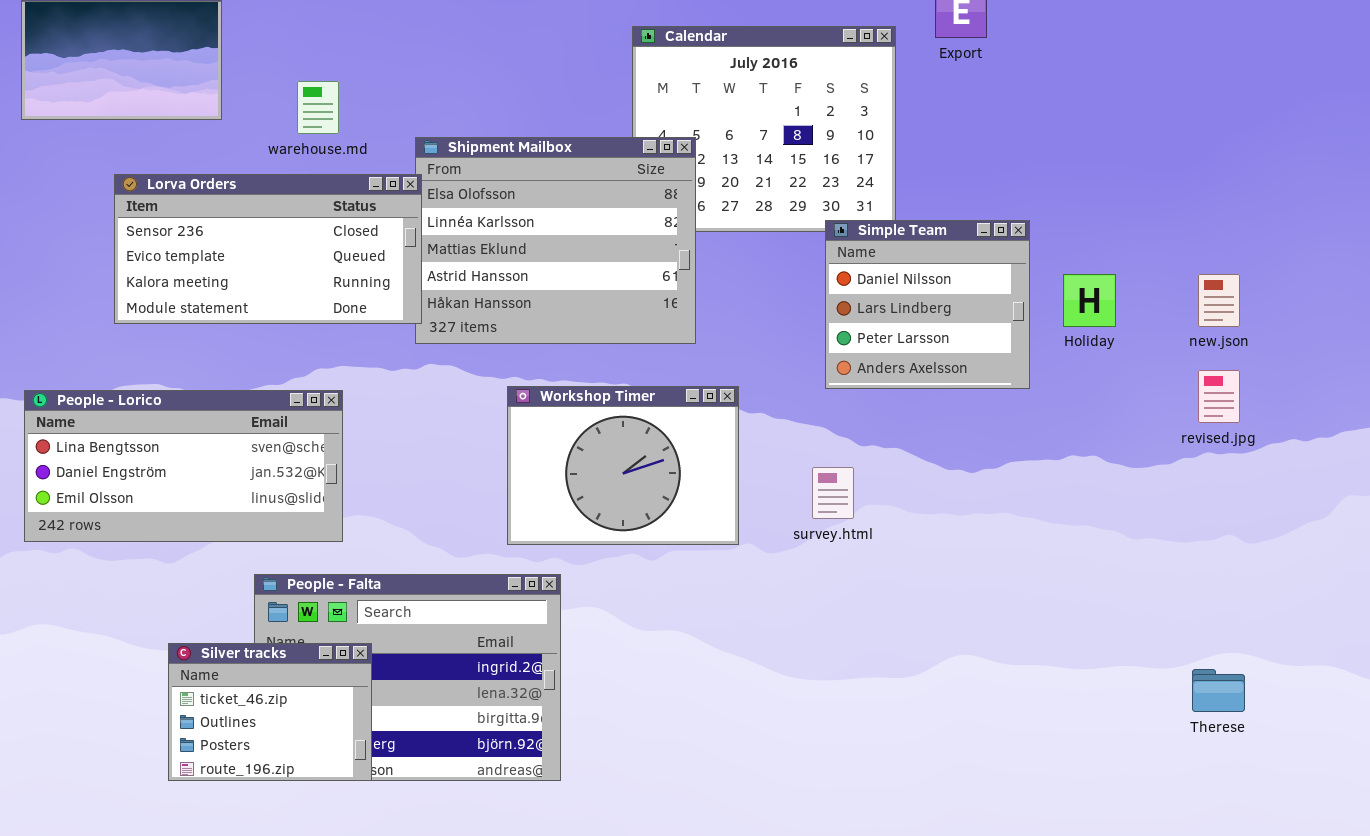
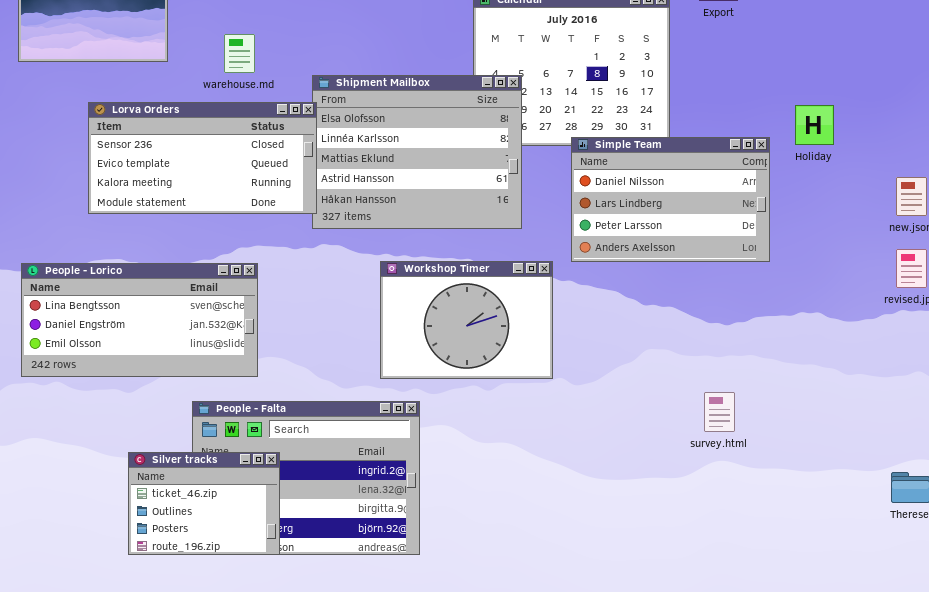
Simple Team: [825,220,1030,389] -> [571,137,770,262], resized
Holiday: [1063,274,1116,327] -> [795,105,834,145], moved
survey.html: [812,467,854,519] -> [704,392,735,432], moved

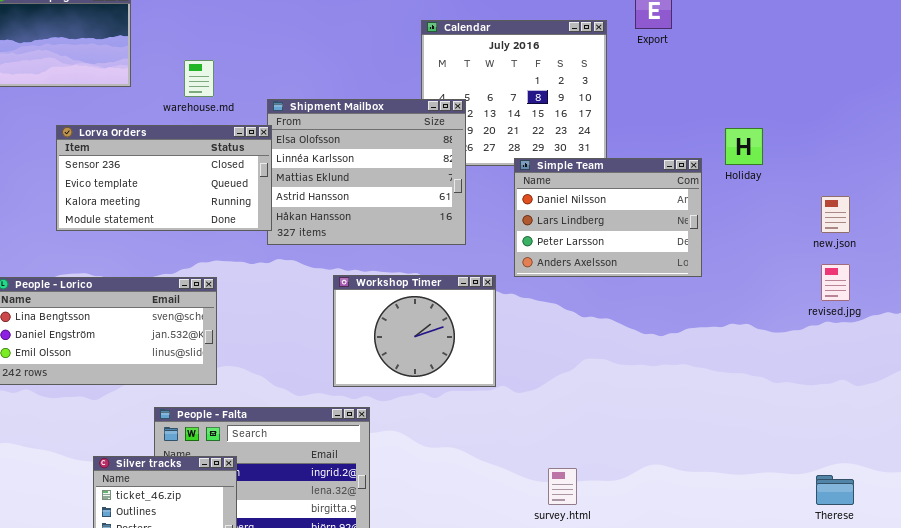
survey.html: [704,392,735,432] -> [548,468,577,505], moved

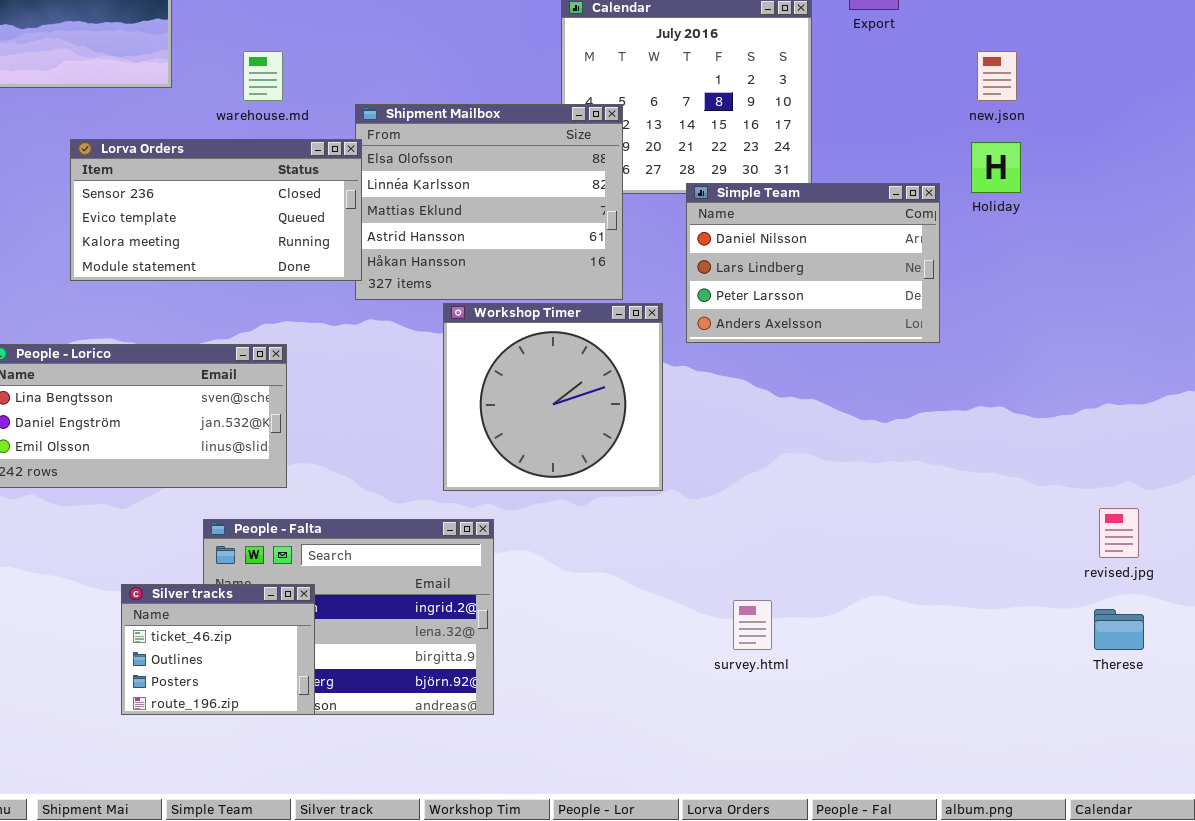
new.json: [821,196,850,233] -> [977,51,1017,101], moved
revised.jpg: [821,264,850,301] -> [1099,508,1139,558], moved
Workshop Timer: [333,275,496,387] -> [443,303,663,491], resized

